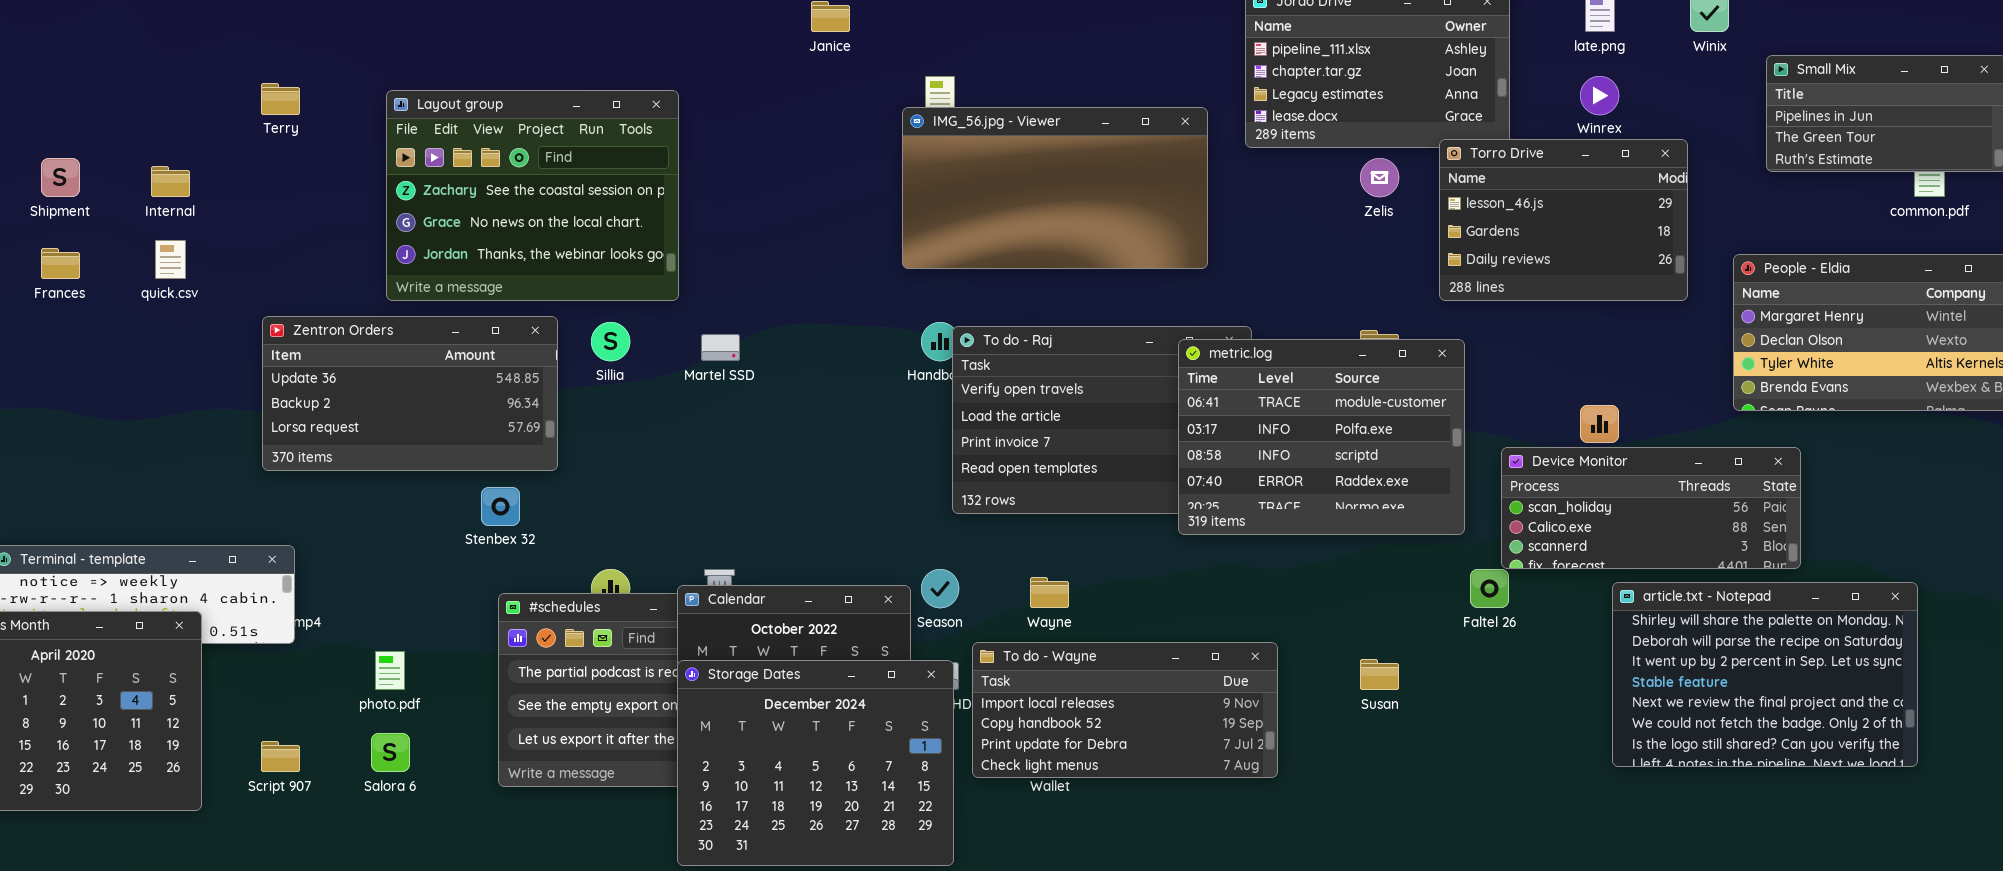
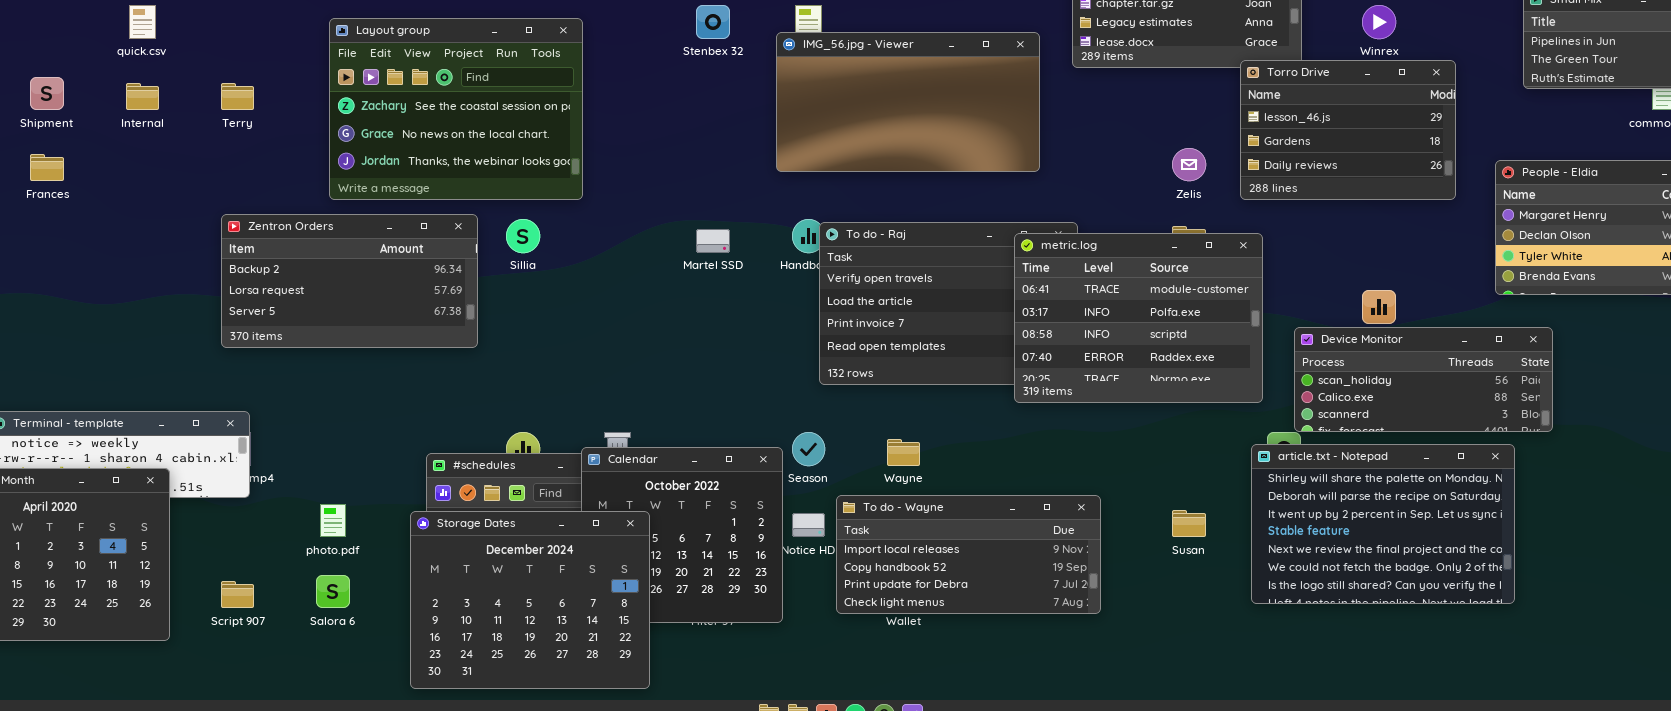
Terry: [261,83,300,115] -> [221,83,254,110], moved
Zelis: [1360,158,1399,197] -> [1172,148,1206,181], moved
quick.csv: [155,240,186,279] -> [129,5,156,39], moved
Zentron Orders: [262,316,558,471] -> [221,214,478,348], scrolled down 1 row
Martel SSD: [701,334,740,361] -> [696,229,730,253], moved
Stenbex 32: [481,487,520,526] -> [696,5,730,39], moved
article.txt - Notepad: [1612,582,1918,767] -> [1251,444,1515,604], moved
Storage Dates: [677,660,954,866] -> [410,511,650,689], moved

